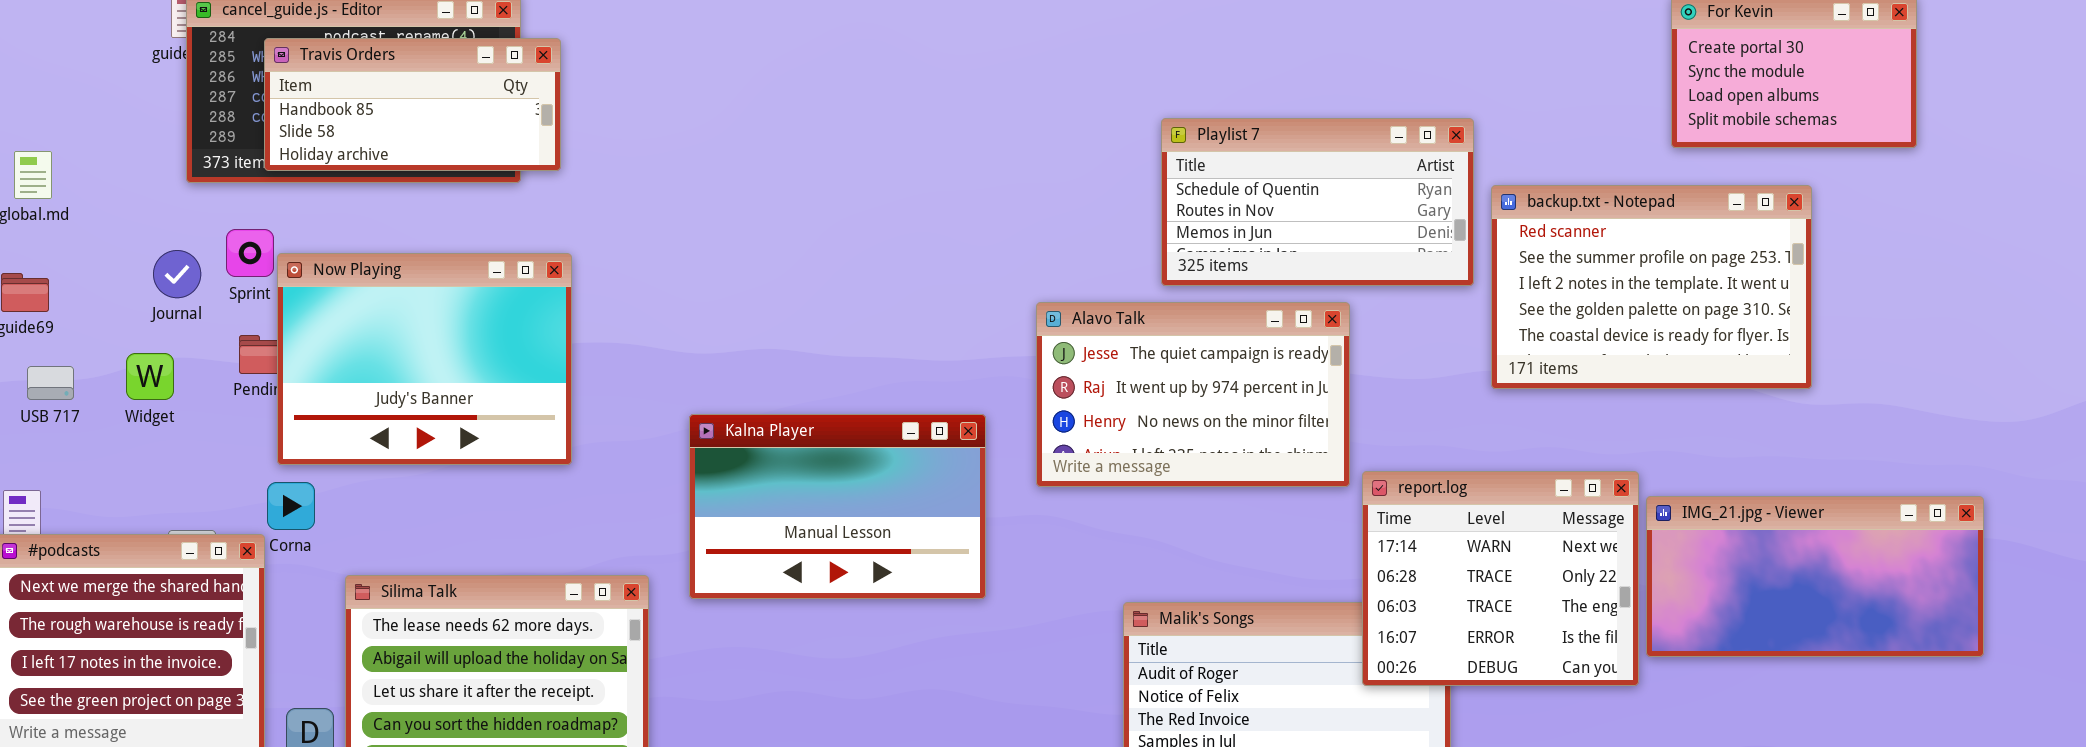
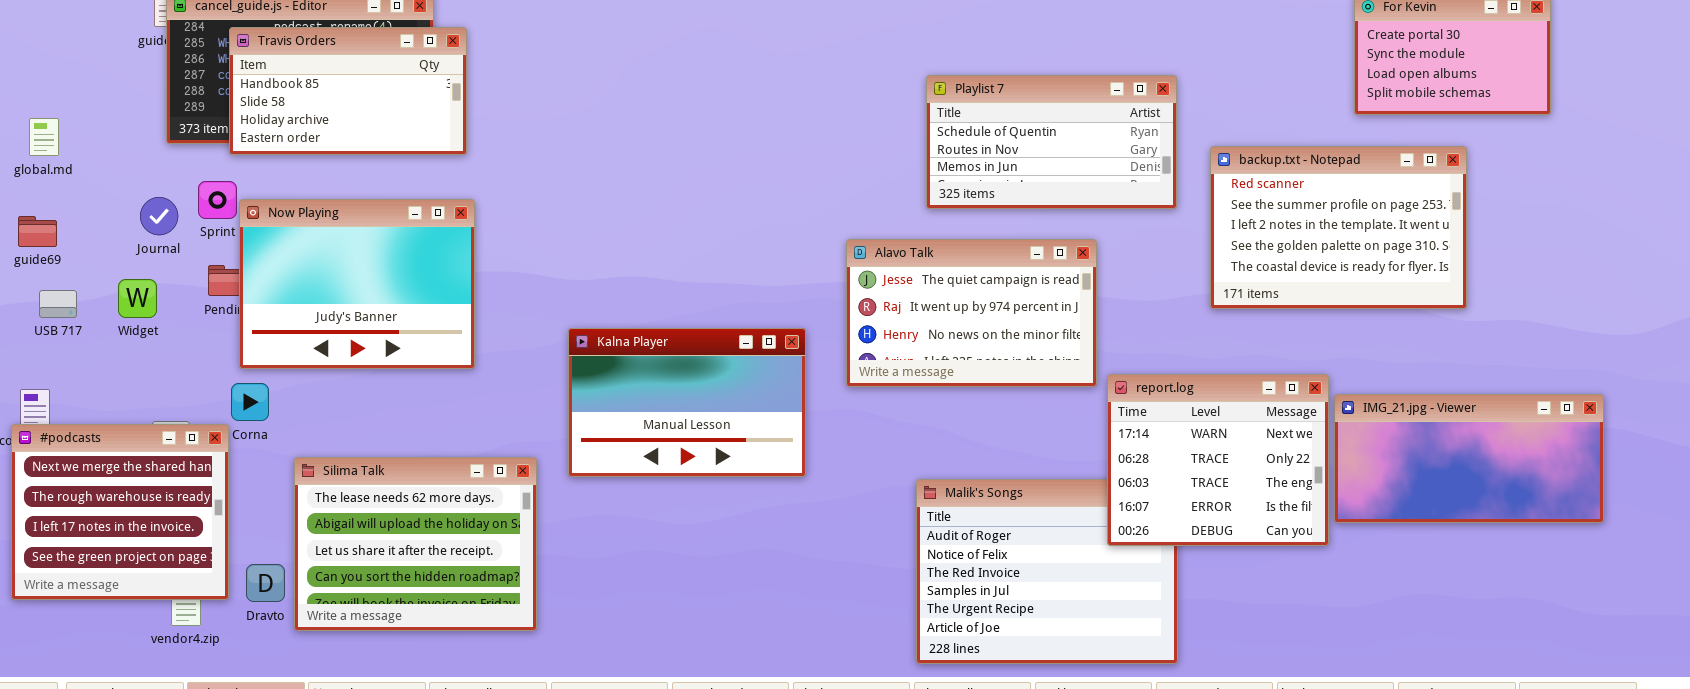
Travis Orders: [264,38,561,171] -> [229,27,467,155], resized
Playlist 7: [1161,118,1474,286] -> [926,75,1177,209], moved

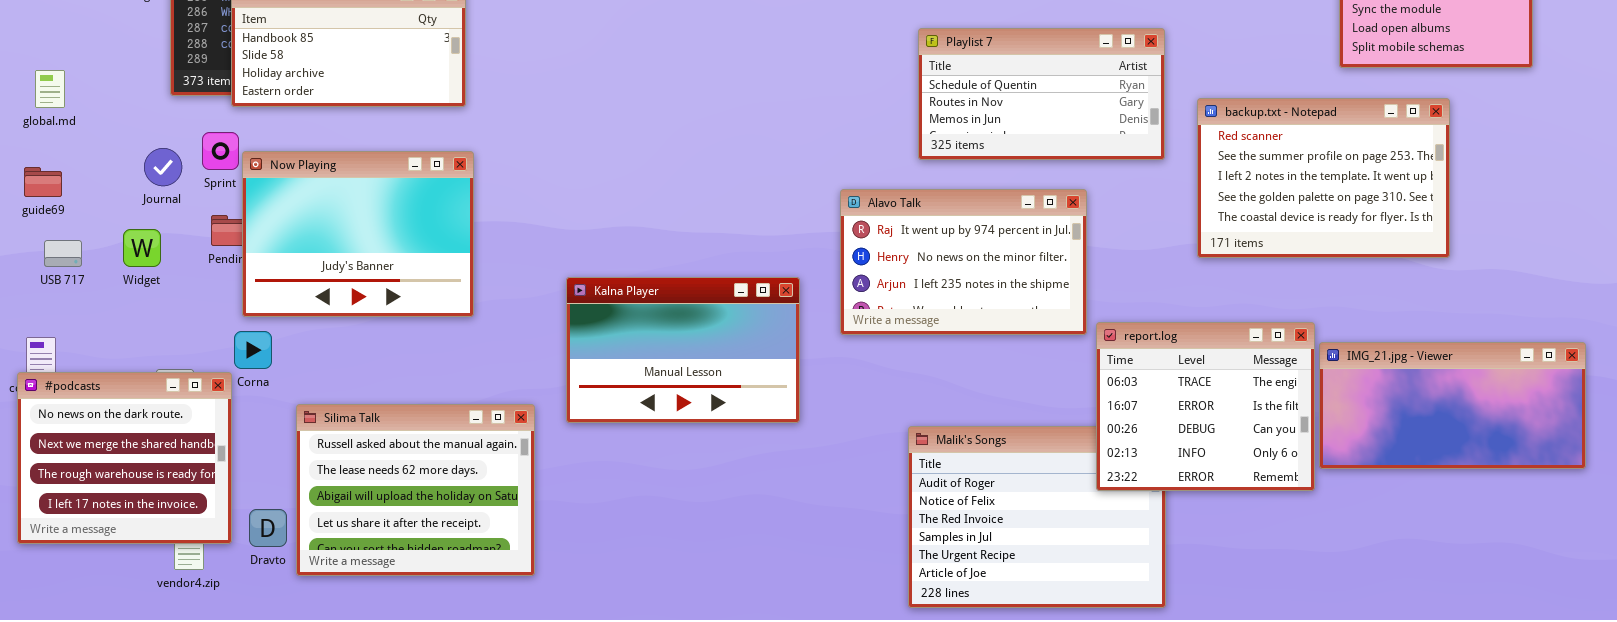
Alavo Talk: [846,239,1097,387] -> [840,189,1087,335], scrolled down 1 row
report.log: [1107,374,1329,546] -> [1096,322,1315,491], scrolled down 2 rows
#podcasts: [11,424,229,600] -> [17,372,232,544], scrolled up 1 row
Silima Talk: [294,457,537,631] -> [296,404,535,576], scrolled up 1 row

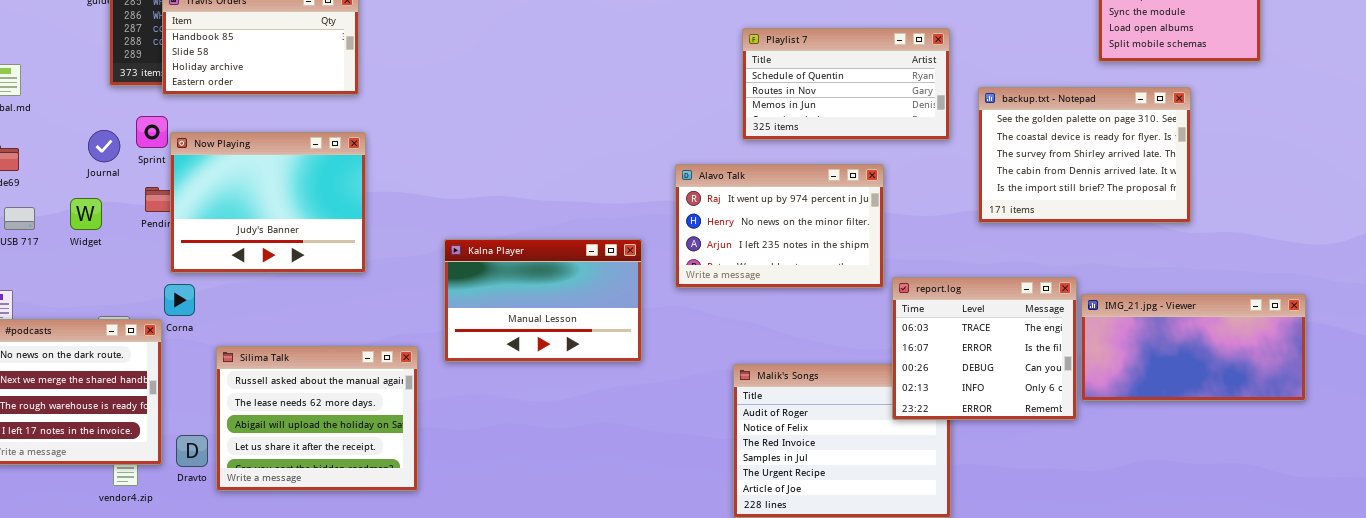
backup.txt - Notepad: [1197,98,1450,258] -> [978,87,1191,223], scrolled down 3 rows

